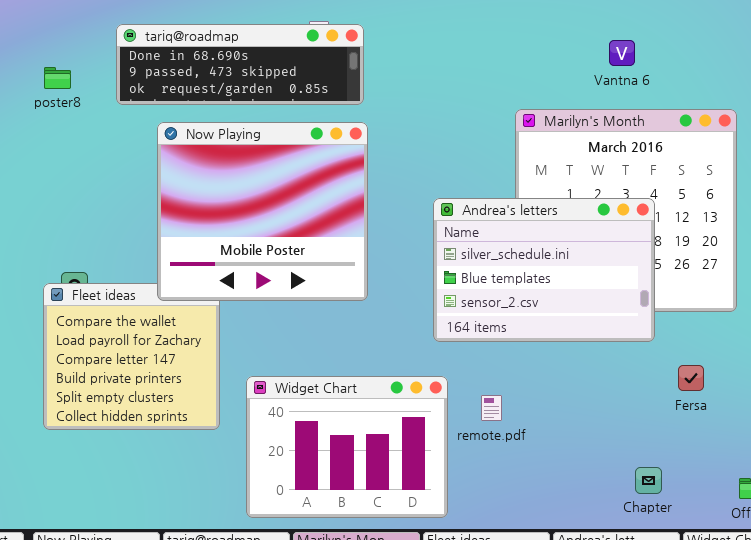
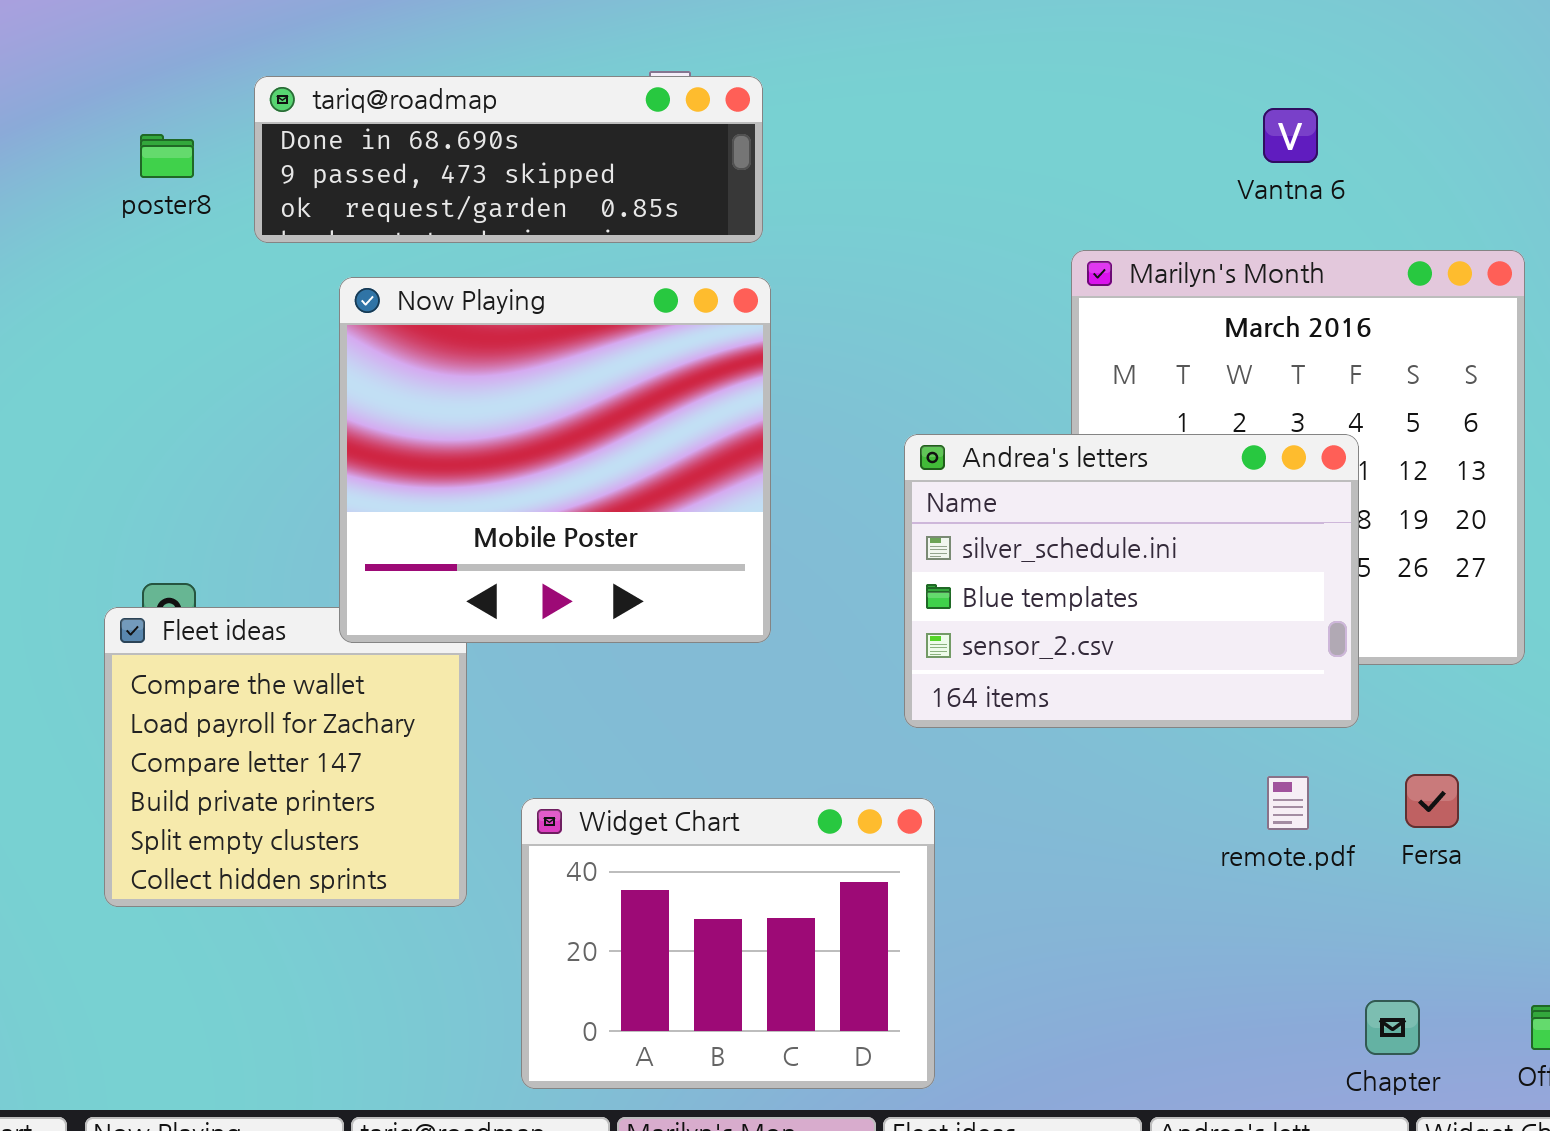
poster8: [44,67,71,89] -> [140,134,194,178], moved
remote.pdf: [481,395,502,421] -> [1267,776,1309,830], moved
Chapter: [635,467,662,494] -> [1365,1000,1420,1055], moved

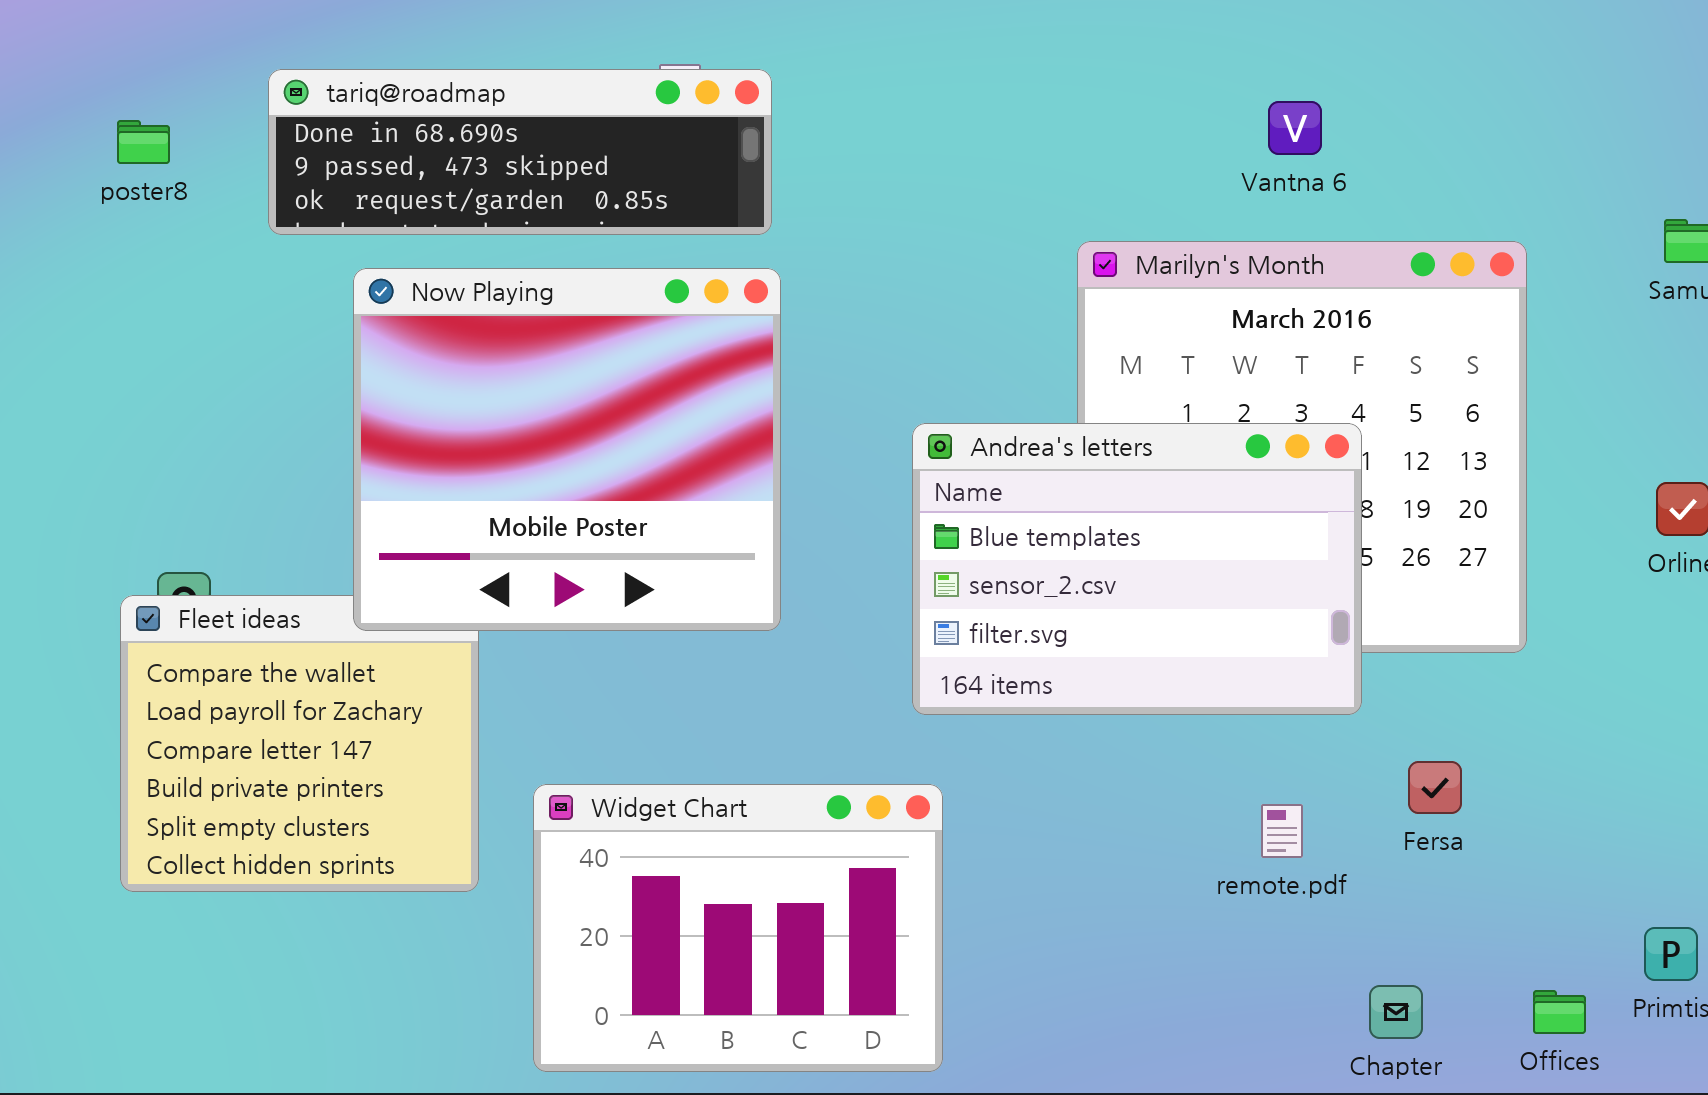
poster8: [140,134,194,178] -> [117,120,170,164], moved
Andrea's letters: [904,434,1359,728] -> [912,423,1362,715], scrolled down 1 row
remote.pdf: [1267,776,1309,830] -> [1261,804,1303,858], moved

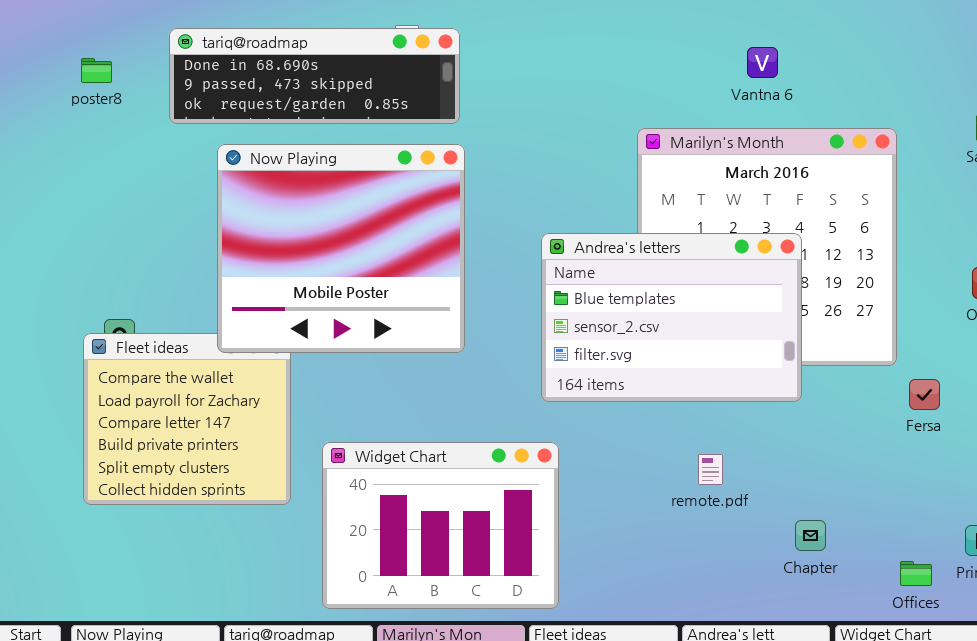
Fersa: [1408,761,1462,814] -> [909,379,940,410], moved
remote.pdf: [1261,804,1303,858] -> [698,454,723,485], moved
Chapter: [1369,985,1423,1039] -> [795,520,826,551], moved

